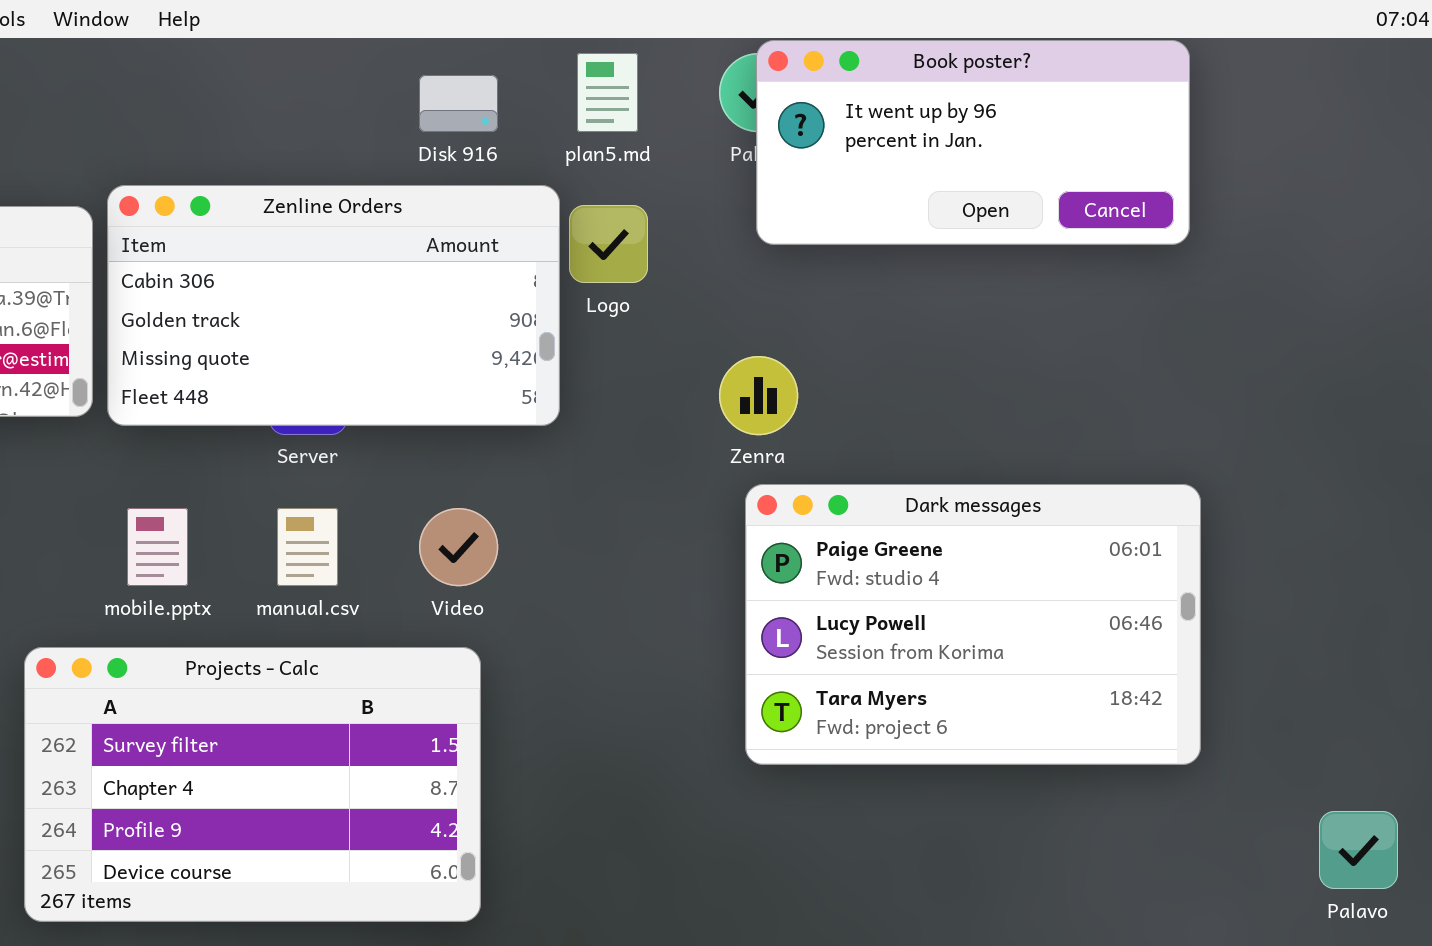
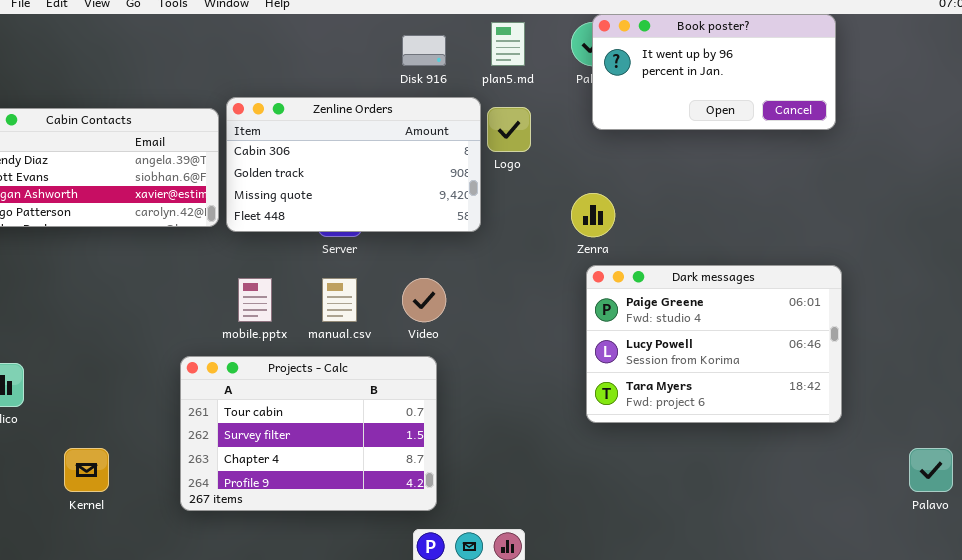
Projects - Calc: [24,647,481,922] -> [180,356,437,511], scrolled up 1 row

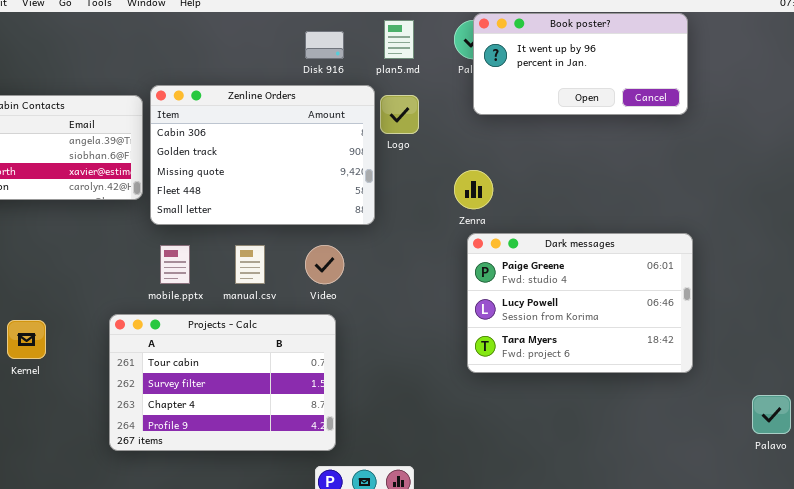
Zenline Orders: [226,97,481,232] -> [150,85,375,225], resized
Kernel: [64,448,109,492] -> [7,320,46,359], moved

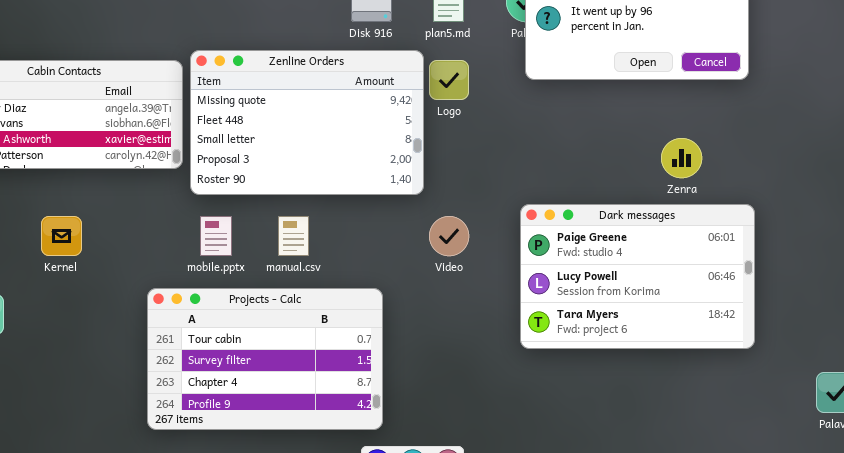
Zenline Orders: [150,85,375,225] -> [190,50,424,195], scrolled down 2 rows
Zenra: [454,170,493,209] -> [661,138,702,178], moved
Video: [305,245,344,284] -> [429,216,469,256], moved
Kernel: [7,320,46,359] -> [41,216,82,256], moved

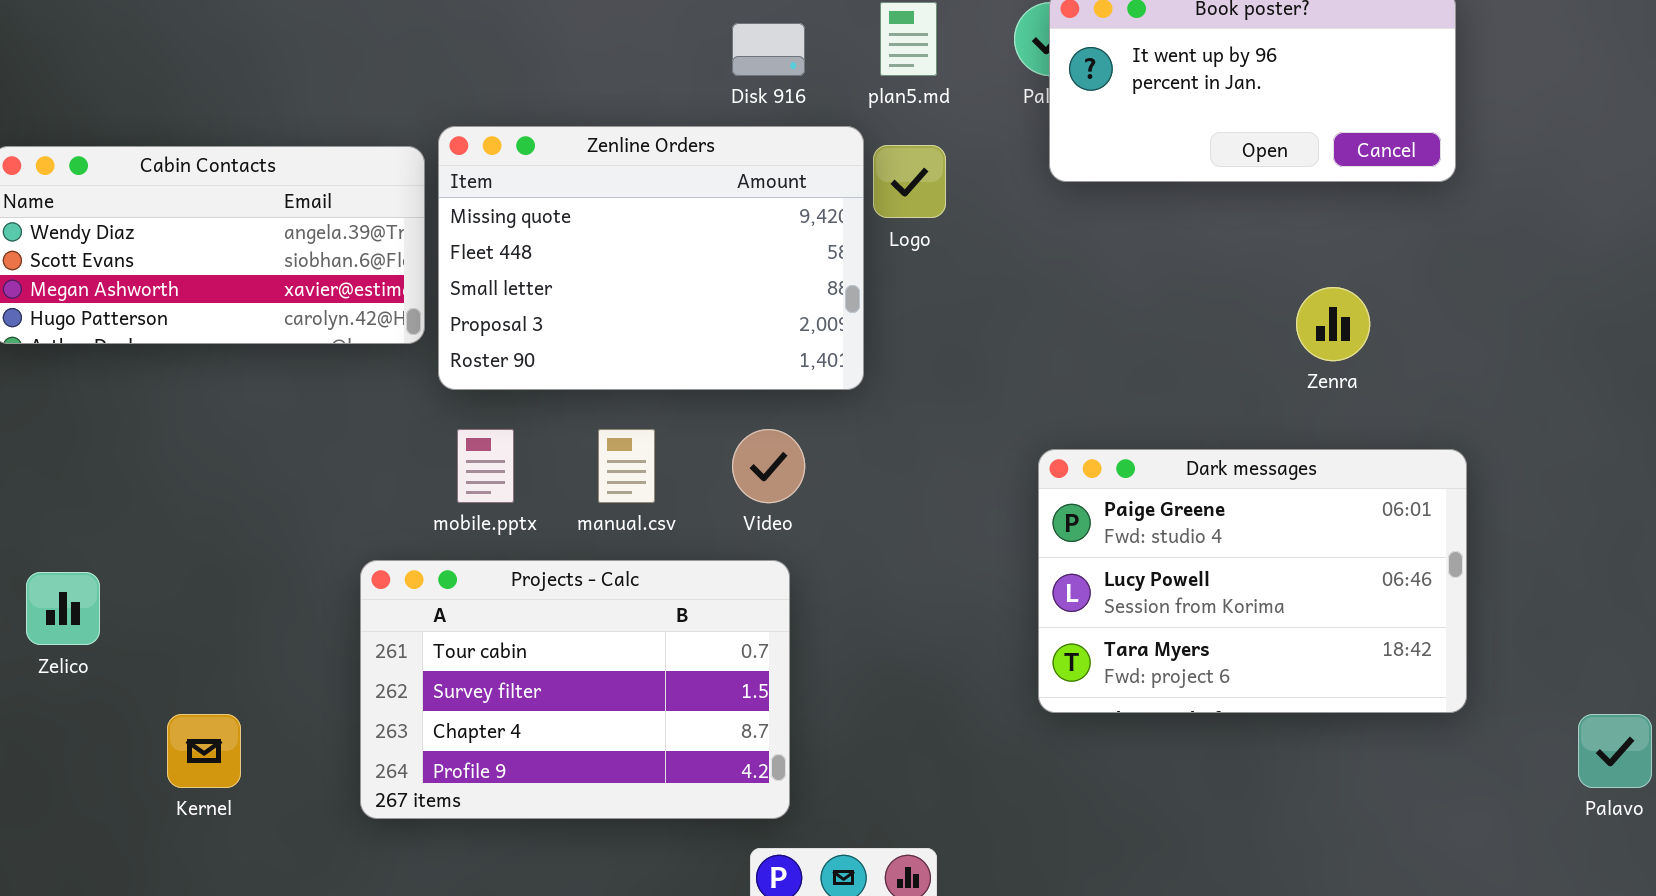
Dark messages: [520,204,755,349] -> [1038,449,1467,713], moved
Kernel: [41,216,82,256] -> [167,714,241,788], moved
Video: [429,216,469,256] -> [732,429,805,503], moved

